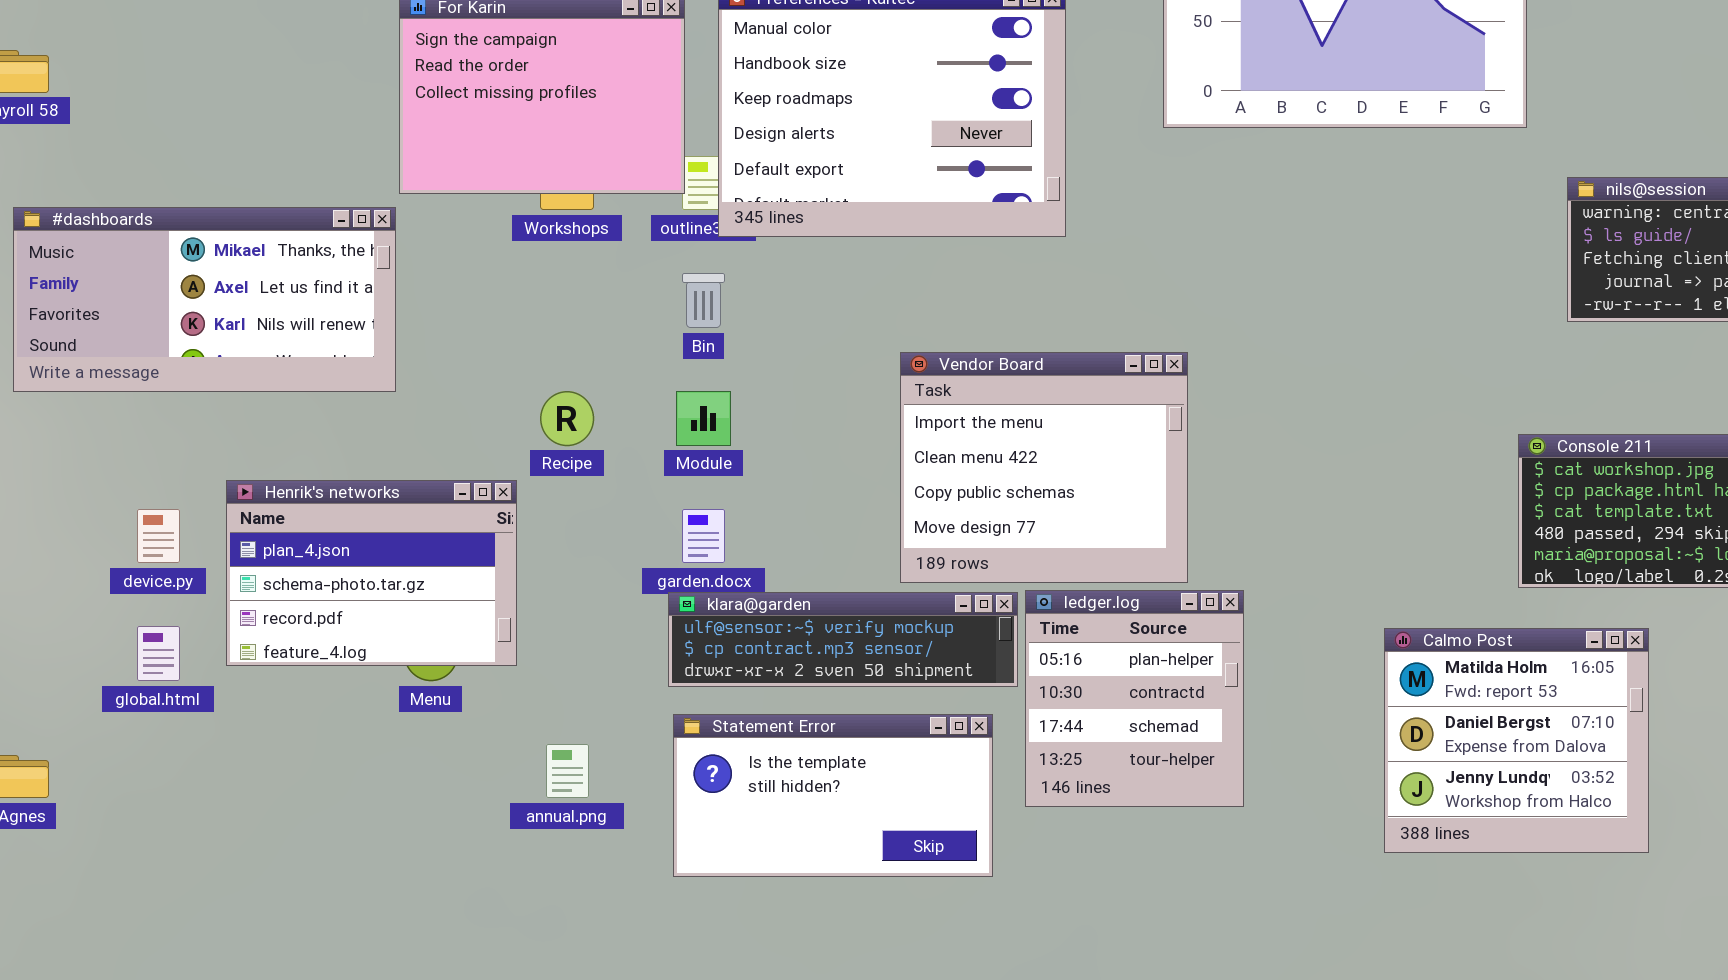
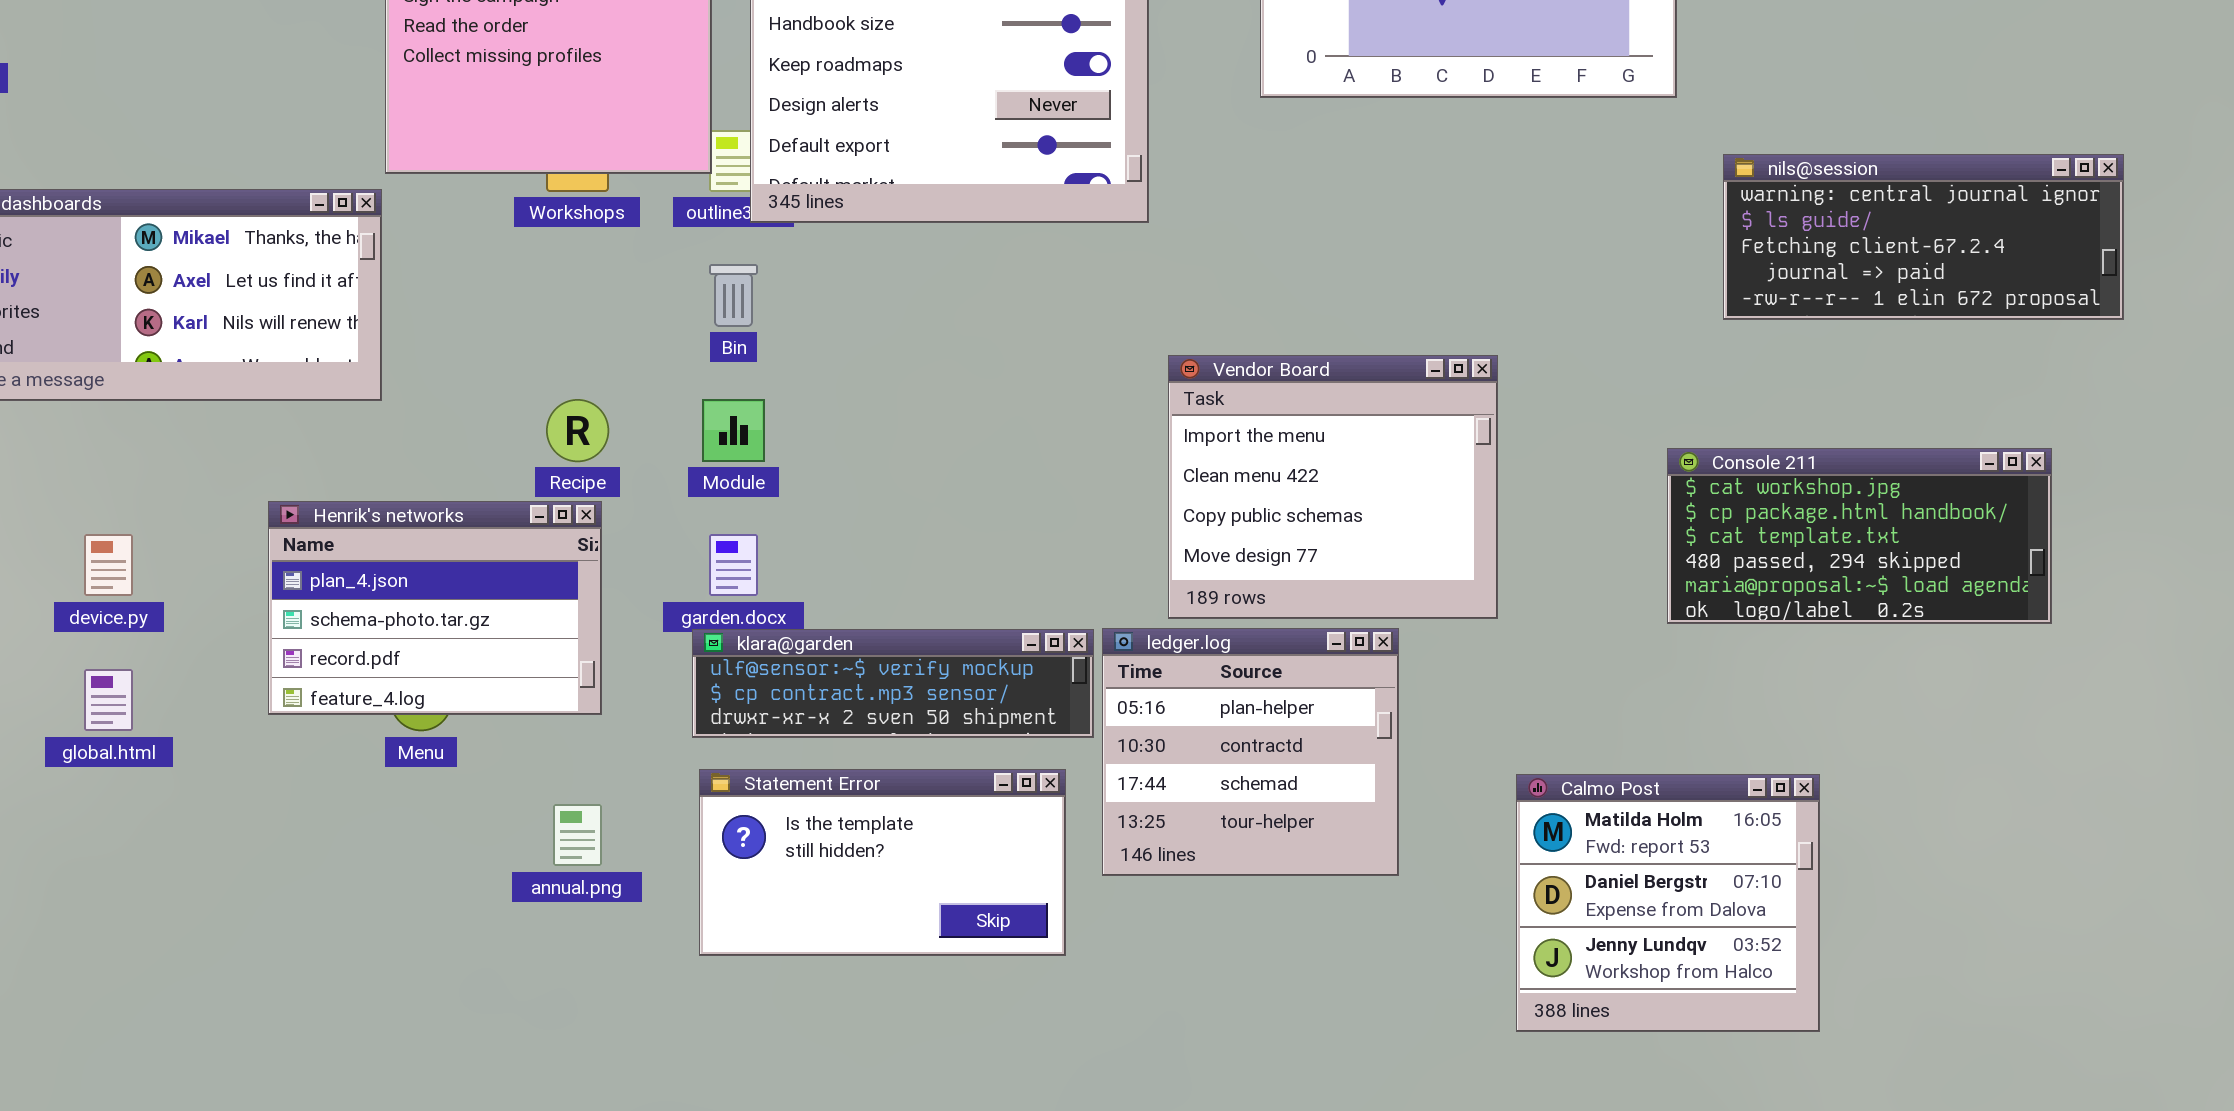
Vendor Board: [900,352,1188,583] -> [1168,355,1498,619], moved
Henrik's networks: [226,480,517,666] -> [268,501,602,715], moved
ledger.log: [1025,590,1244,807] -> [1102,628,1399,876], resized
Calmo Post: [1384,628,1649,853] -> [1516,774,1820,1032], moved

